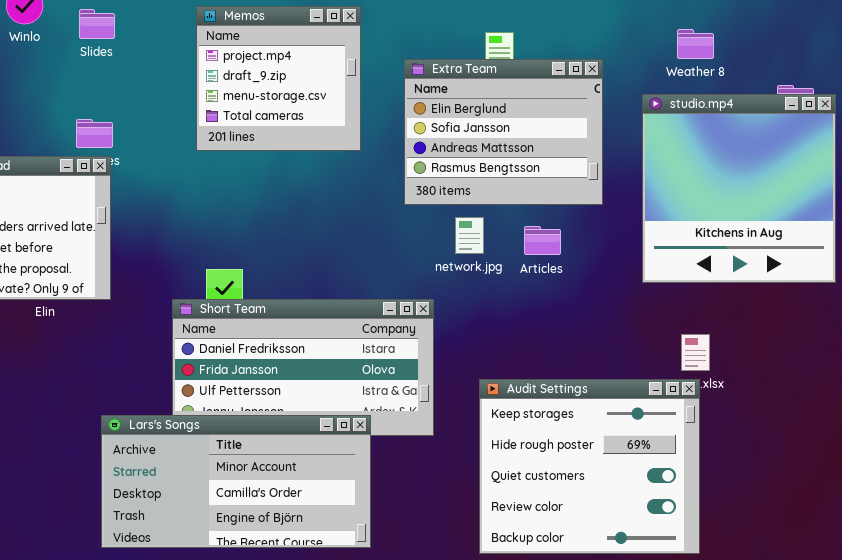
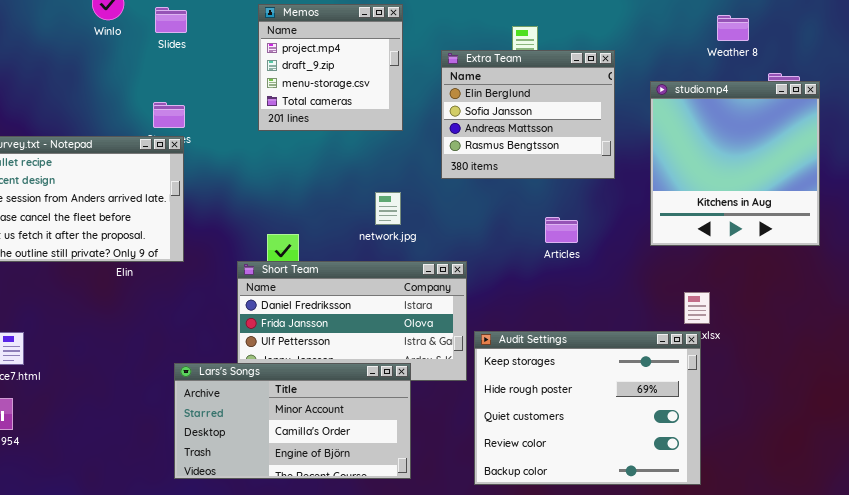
Weather 8: [677,29,714,59] -> [717,15,749,41], moved
network.jpg: [455,217,484,254] -> [375,192,401,225], moved
Articles: [524,226,561,255] -> [545,217,578,243], moved
Audit Settings: [479,379,700,554] -> [474,331,701,485], resized

